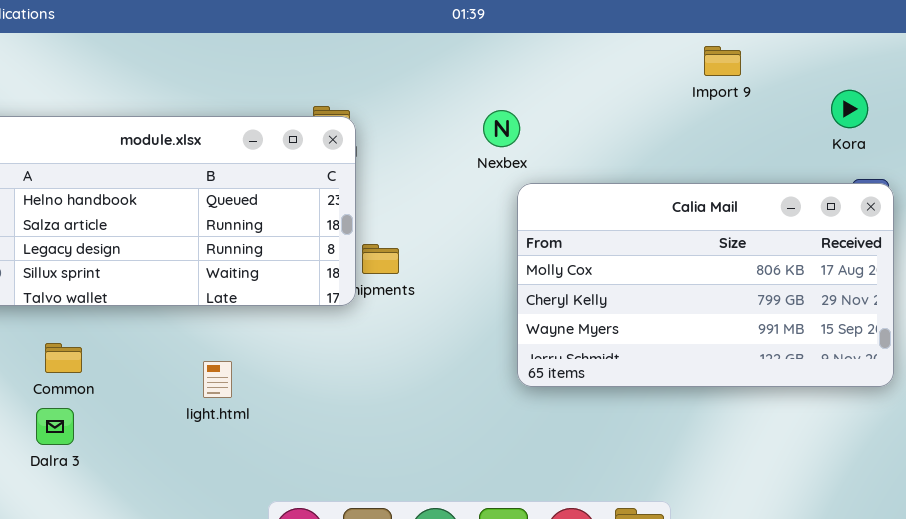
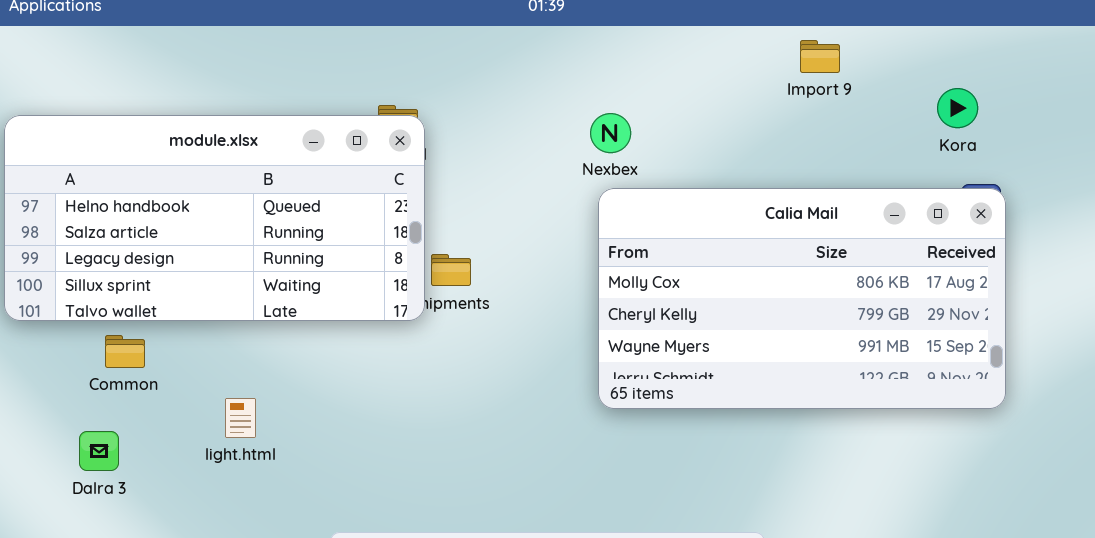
Nexbex: [483,110,520,147] -> [590,113,631,153], moved
Common: [45,343,82,373] -> [105,335,145,368], moved
light.html: [203,361,232,398] -> [225,398,256,438], moved

